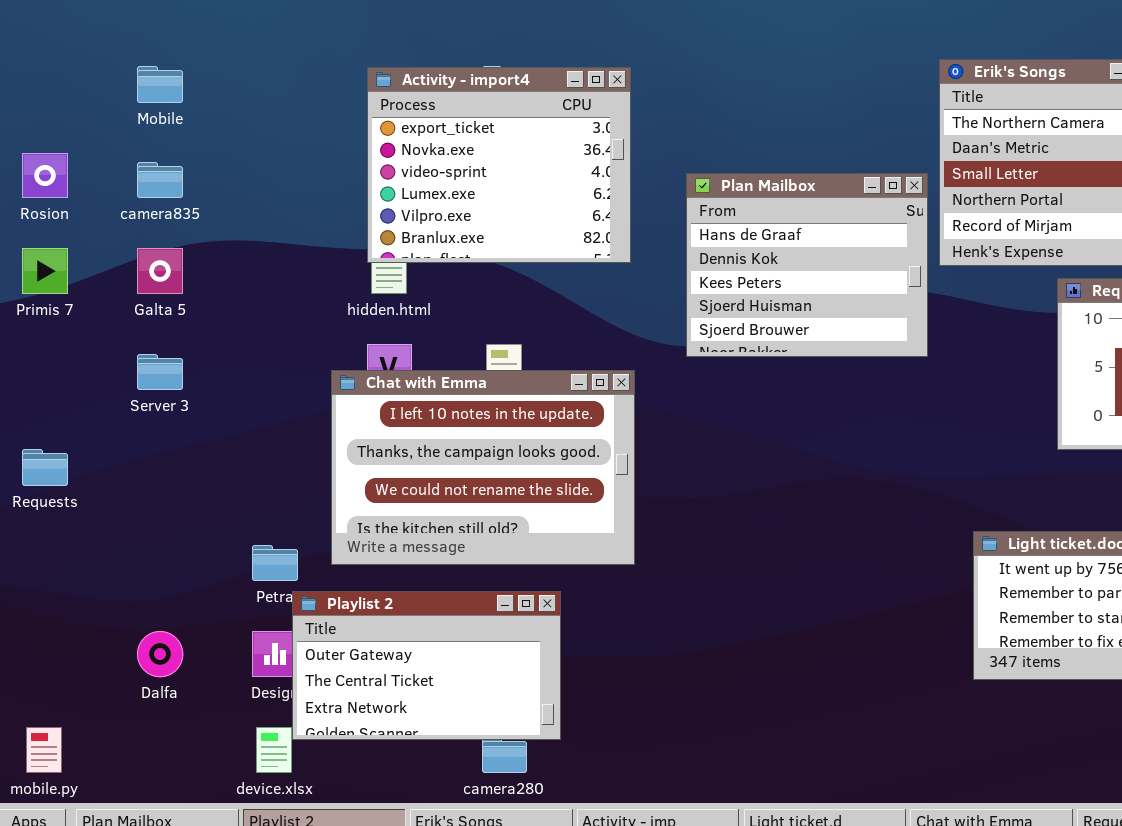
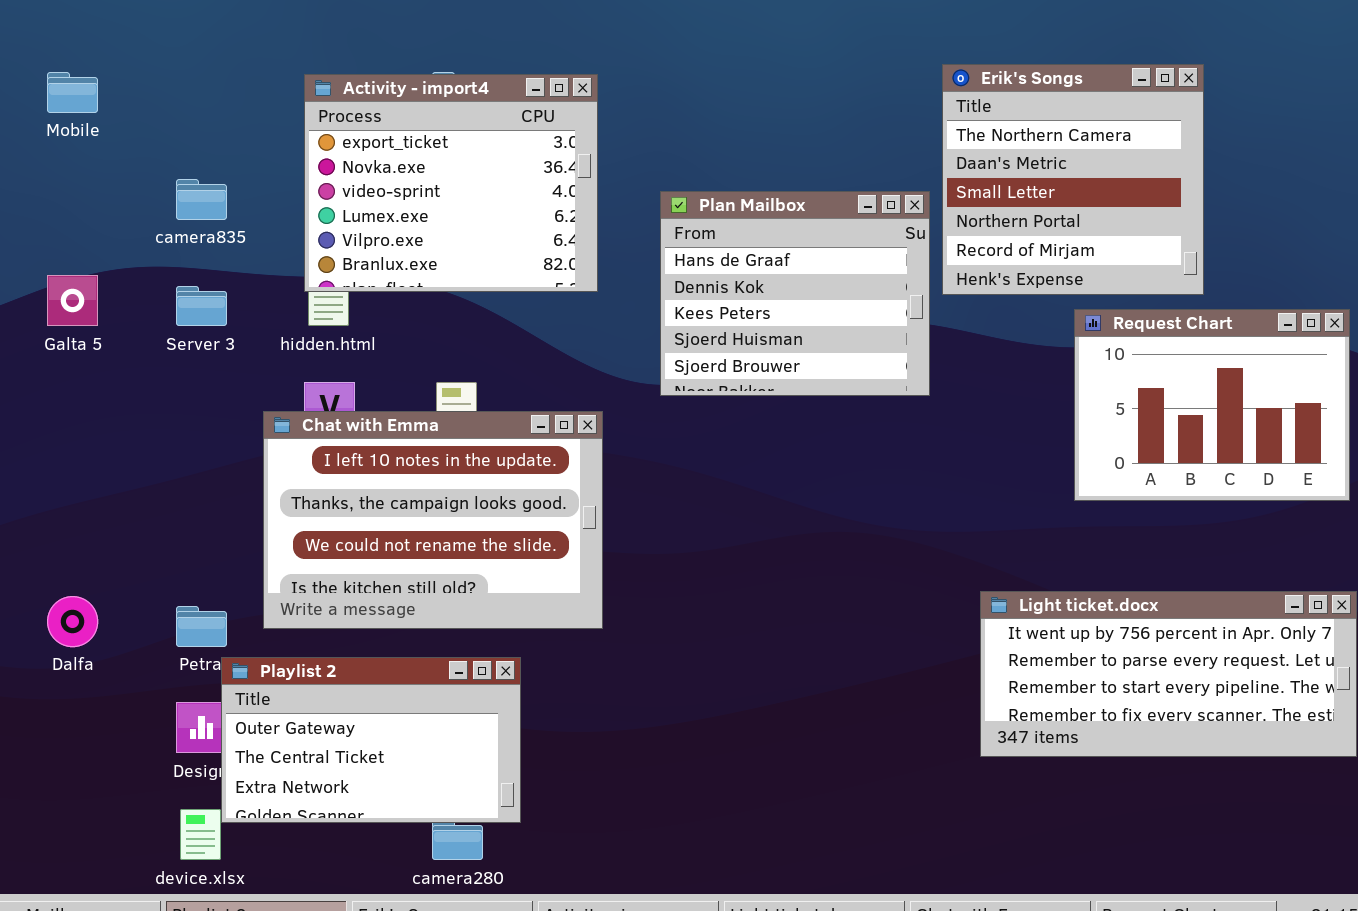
camera835: [137,162,183,198] -> [176,179,227,220], moved
Server 3: [137,354,183,390] -> [176,286,227,326], moved
Dalfa: [137,631,183,677] -> [47,596,98,647], moved

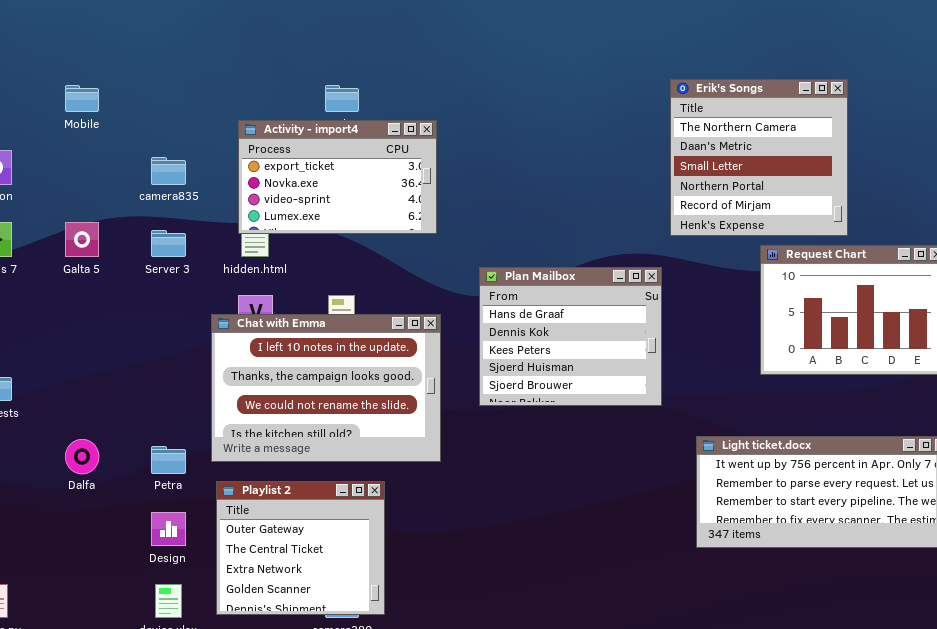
Activity - import4: [304,74,598,292] -> [238,120,437,234], resized
Plan Mailbox: [660,191,930,396] -> [479,267,662,406], moved
Playlist 2: [221,657,521,823] -> [216,481,385,615], resized

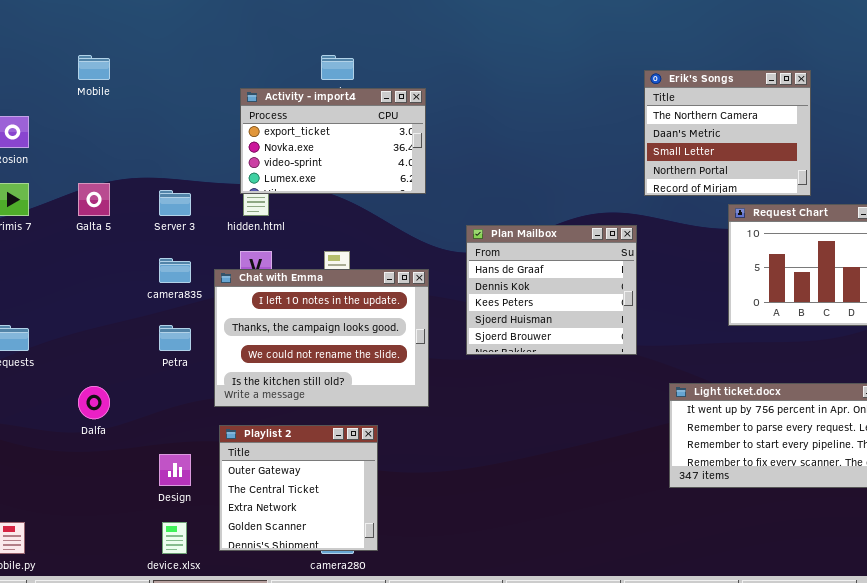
Erik's Songs: [670,79,848,236] -> [644,70,811,196], resized
camera835: [151,157,186,185] -> [159,258,191,283], moved
Petra: [151,446,186,474] -> [159,325,191,351], moved

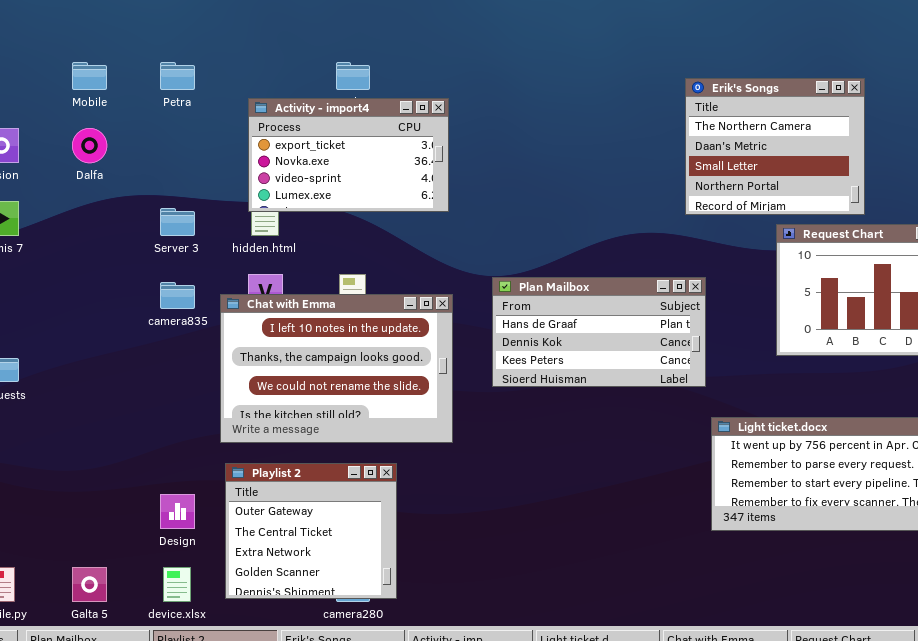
Galta 5: [78,183,110,216] -> [72,567,107,602], moved
Plan Mailbox: [466,225,637,355] -> [492,277,706,387], resized
Petra: [159,325,191,351] -> [160,62,195,90], moved
Dalfa: [78,386,110,419] -> [72,128,107,163], moved

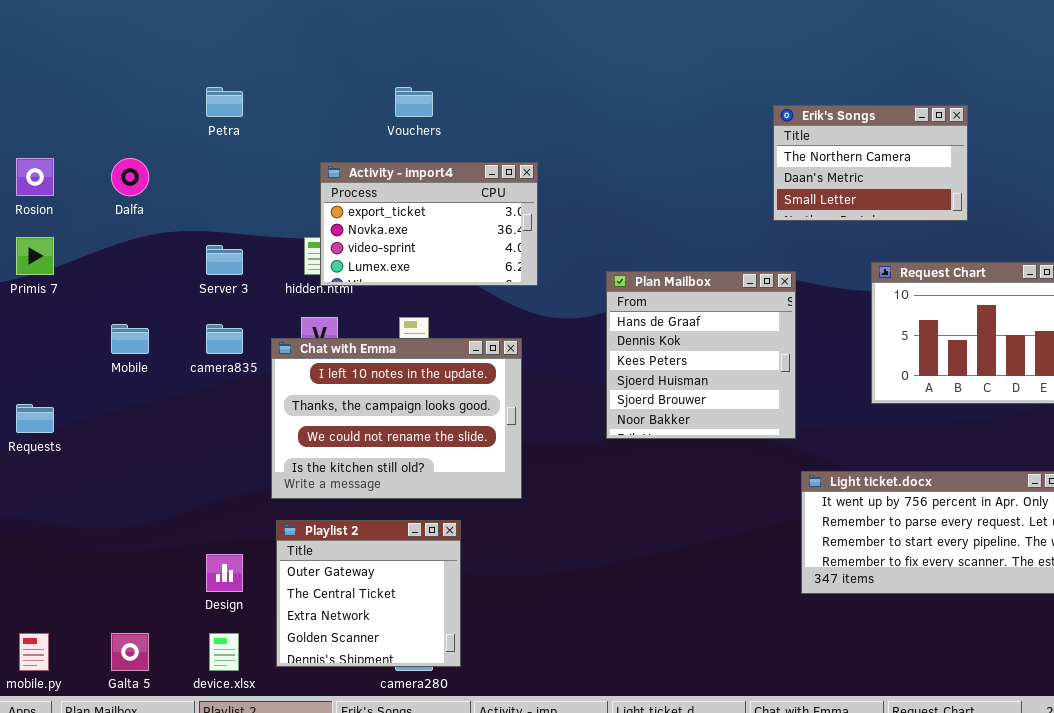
Mobile: [72,62,107,90] -> [111,324,149,354], moved
Erik's Songs: [685,78,865,215] -> [773,105,968,221], resized
Activity - import4: [248,98,449,212] -> [320,162,538,286], moved
Plan Mailbox: [492,277,706,387] -> [606,271,796,439], resized

